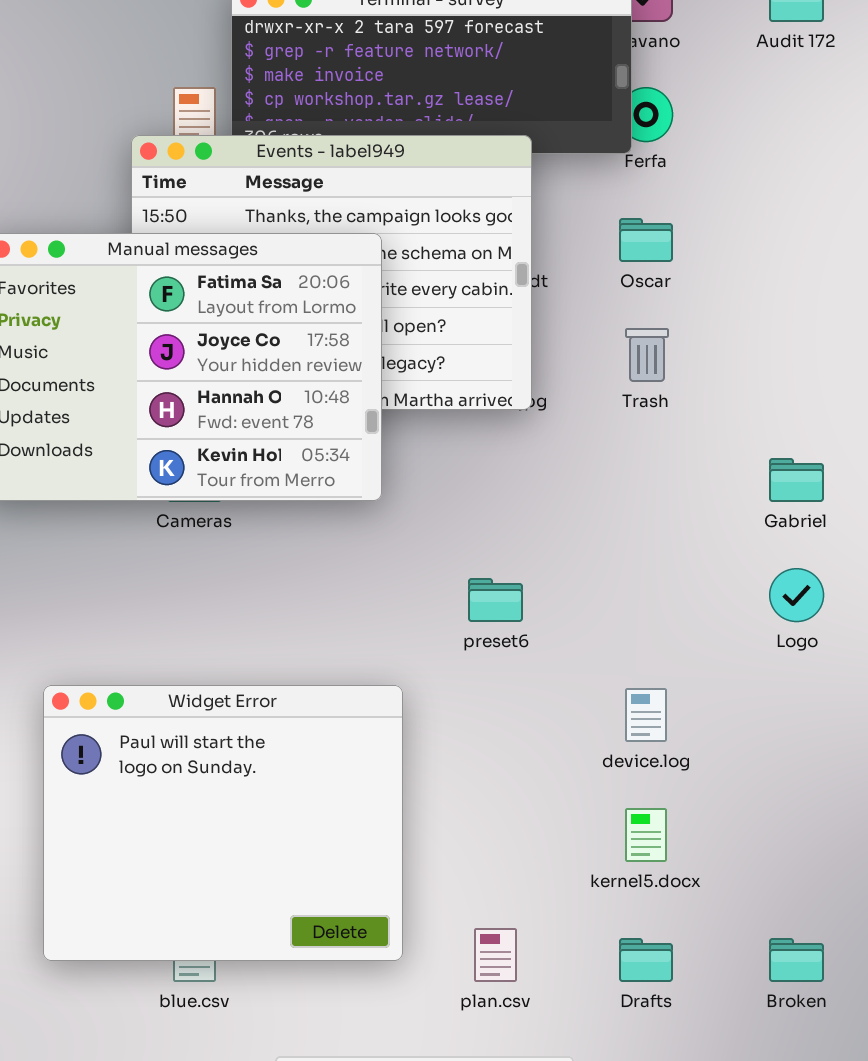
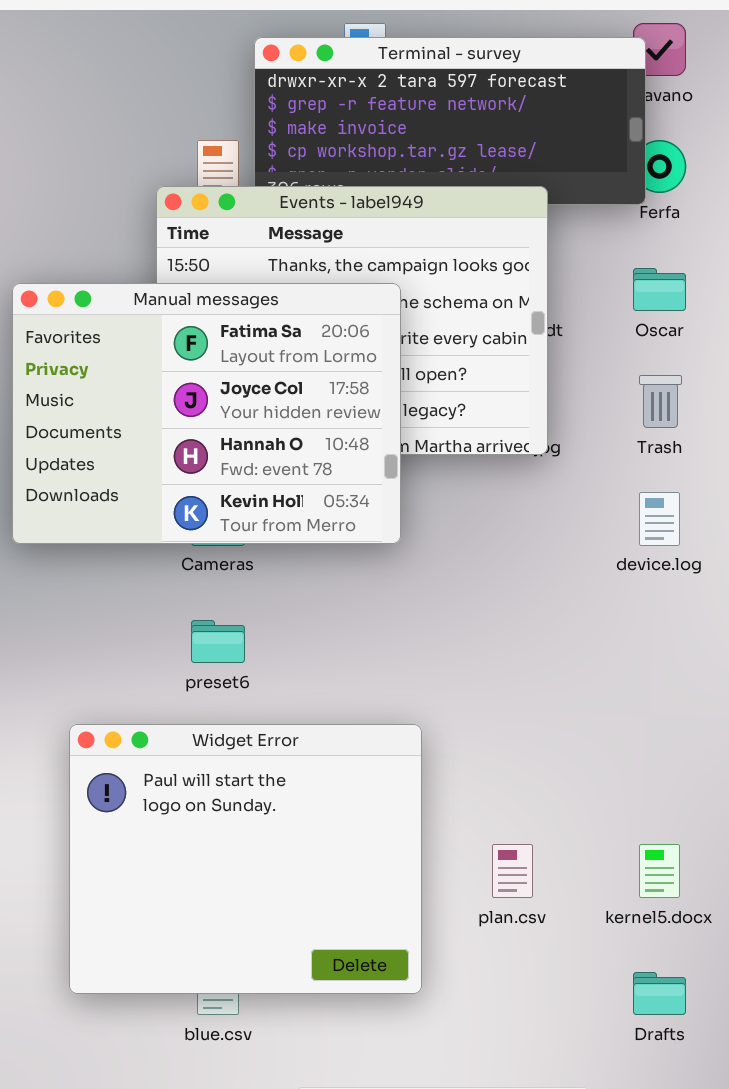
preset6: [468,578,523,622] -> [191,620,245,663], moved
device.log: [625,688,667,742] -> [639,492,680,546], moved
plan.csv: [474,928,517,982] -> [492,844,533,898], moved

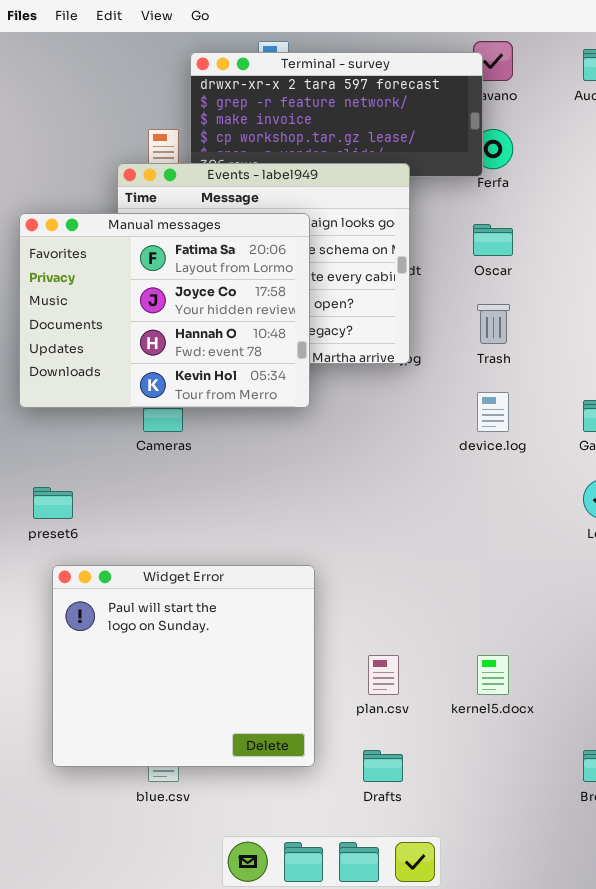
Manual messages: [12,283,401,544] -> [19,213,310,408], moved
preset6: [191,620,245,663] -> [33,487,73,519], moved
Drafts: [633,972,686,1015] -> [363,750,403,782], moved

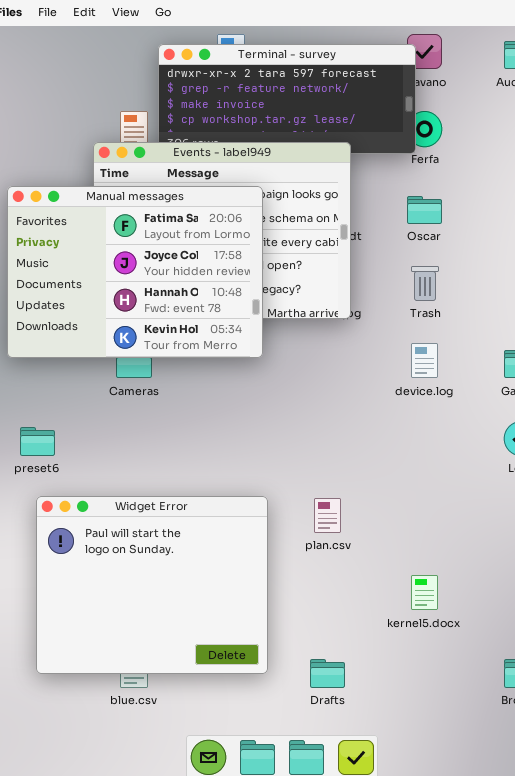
plan.csv: [368,655,399,695] -> [314,498,341,533], moved

